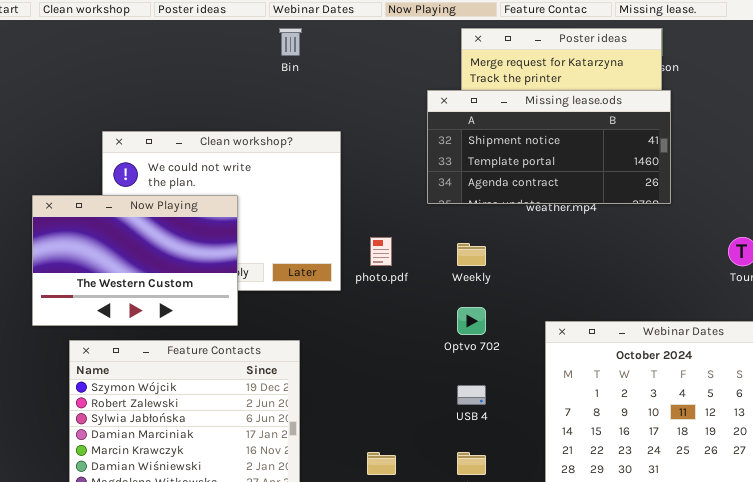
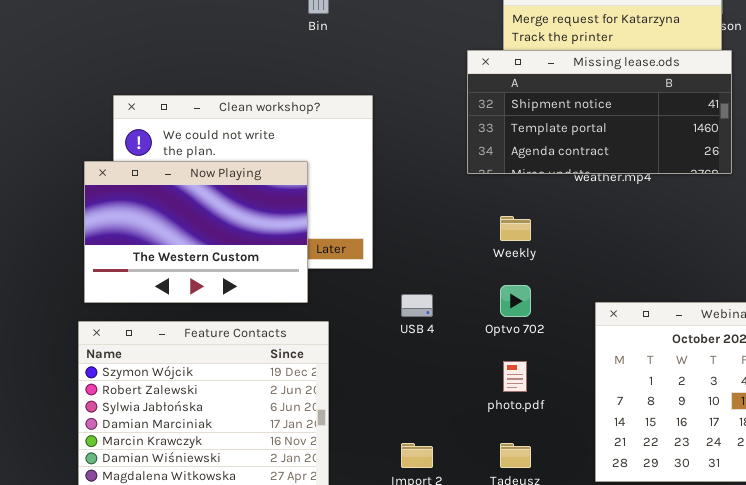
Now Playing: [32,195,238,326] -> [84,161,308,303], moved
photo.pdf: [370,237,392,266] -> [503,361,527,392], moved
USB 4: [457,385,486,405] -> [401,294,433,317], moved

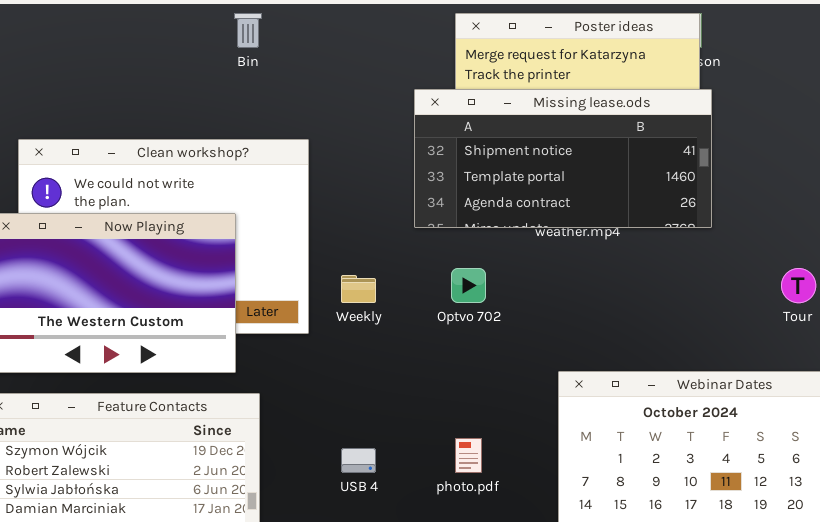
Weekly: [500,216,531,241] -> [341,275,376,303], moved
Optvo 702: [500,285,531,317] -> [451,268,486,303], moved
USB 4: [401,294,433,317] -> [341,448,376,473], moved

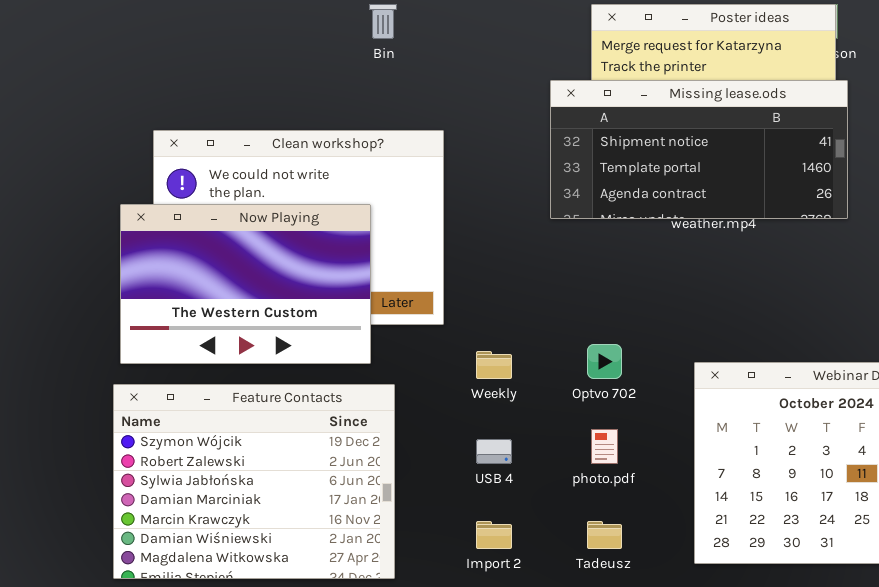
Optvo 702: [451,268,486,303] -> [587,344,622,379], moved
Weekly: [341,275,376,303] -> [476,351,512,379], moved

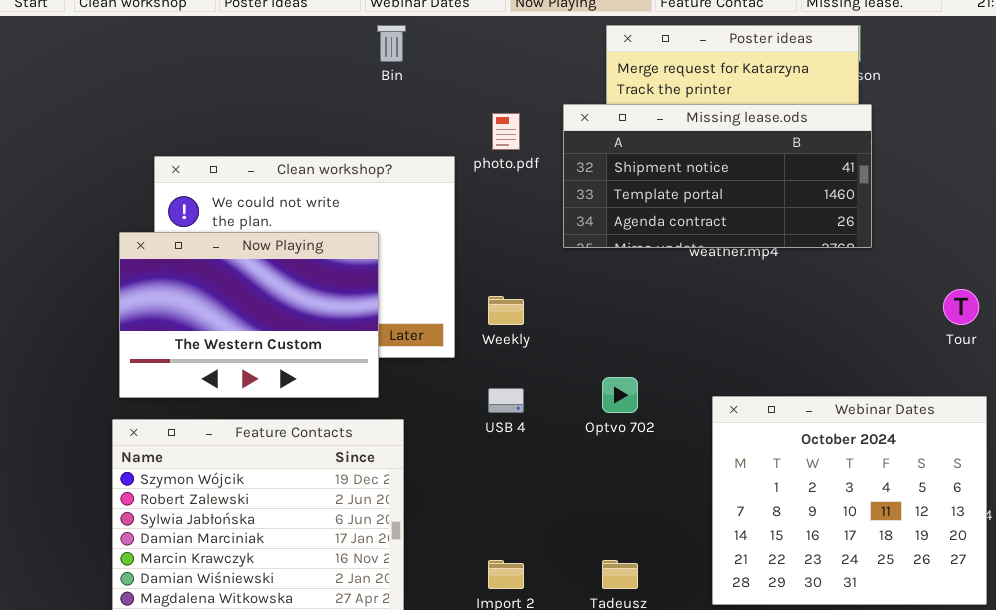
Weekly: [476,351,512,379] -> [488,296,524,325], moved
photo.pdf: [591,429,618,464] -> [492,113,520,150], moved
USB 4: [476,439,512,464] -> [488,388,524,413], moved

